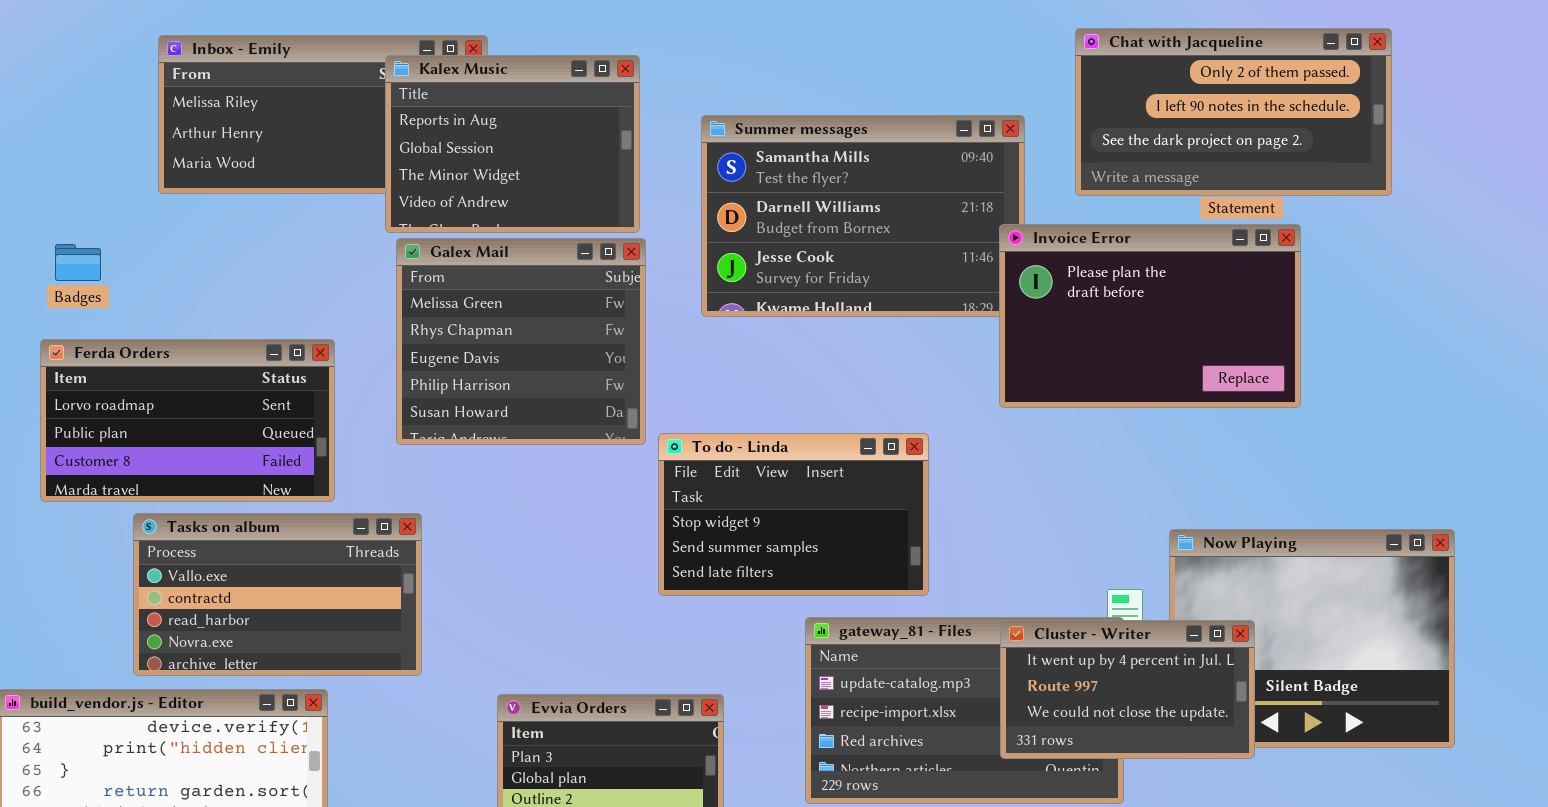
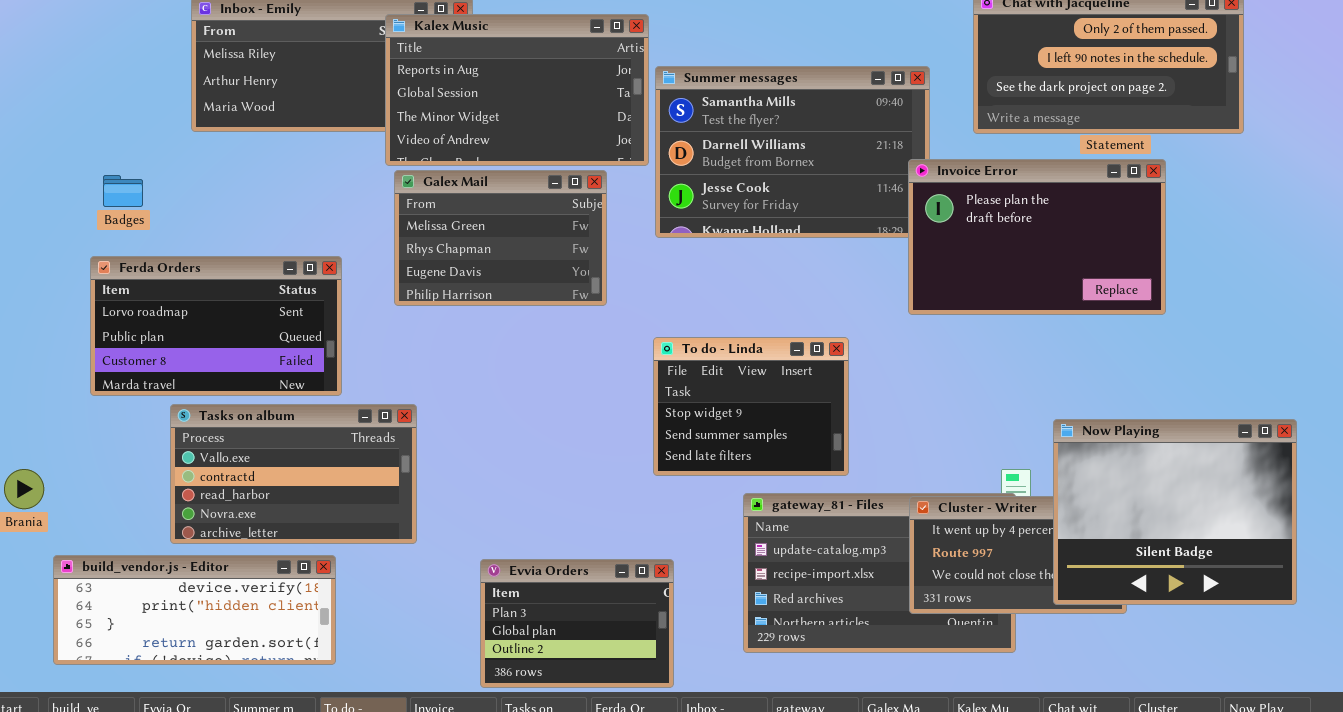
Kalex Music: [385,55,640,233] -> [385,14,649,166], resized
Galex Mail: [396,238,646,445] -> [394,170,607,306], resized
To do - Linda: [658,433,929,596] -> [653,337,849,476], resized
Now Playing: [1169,529,1455,748] -> [1053,419,1297,605], raised

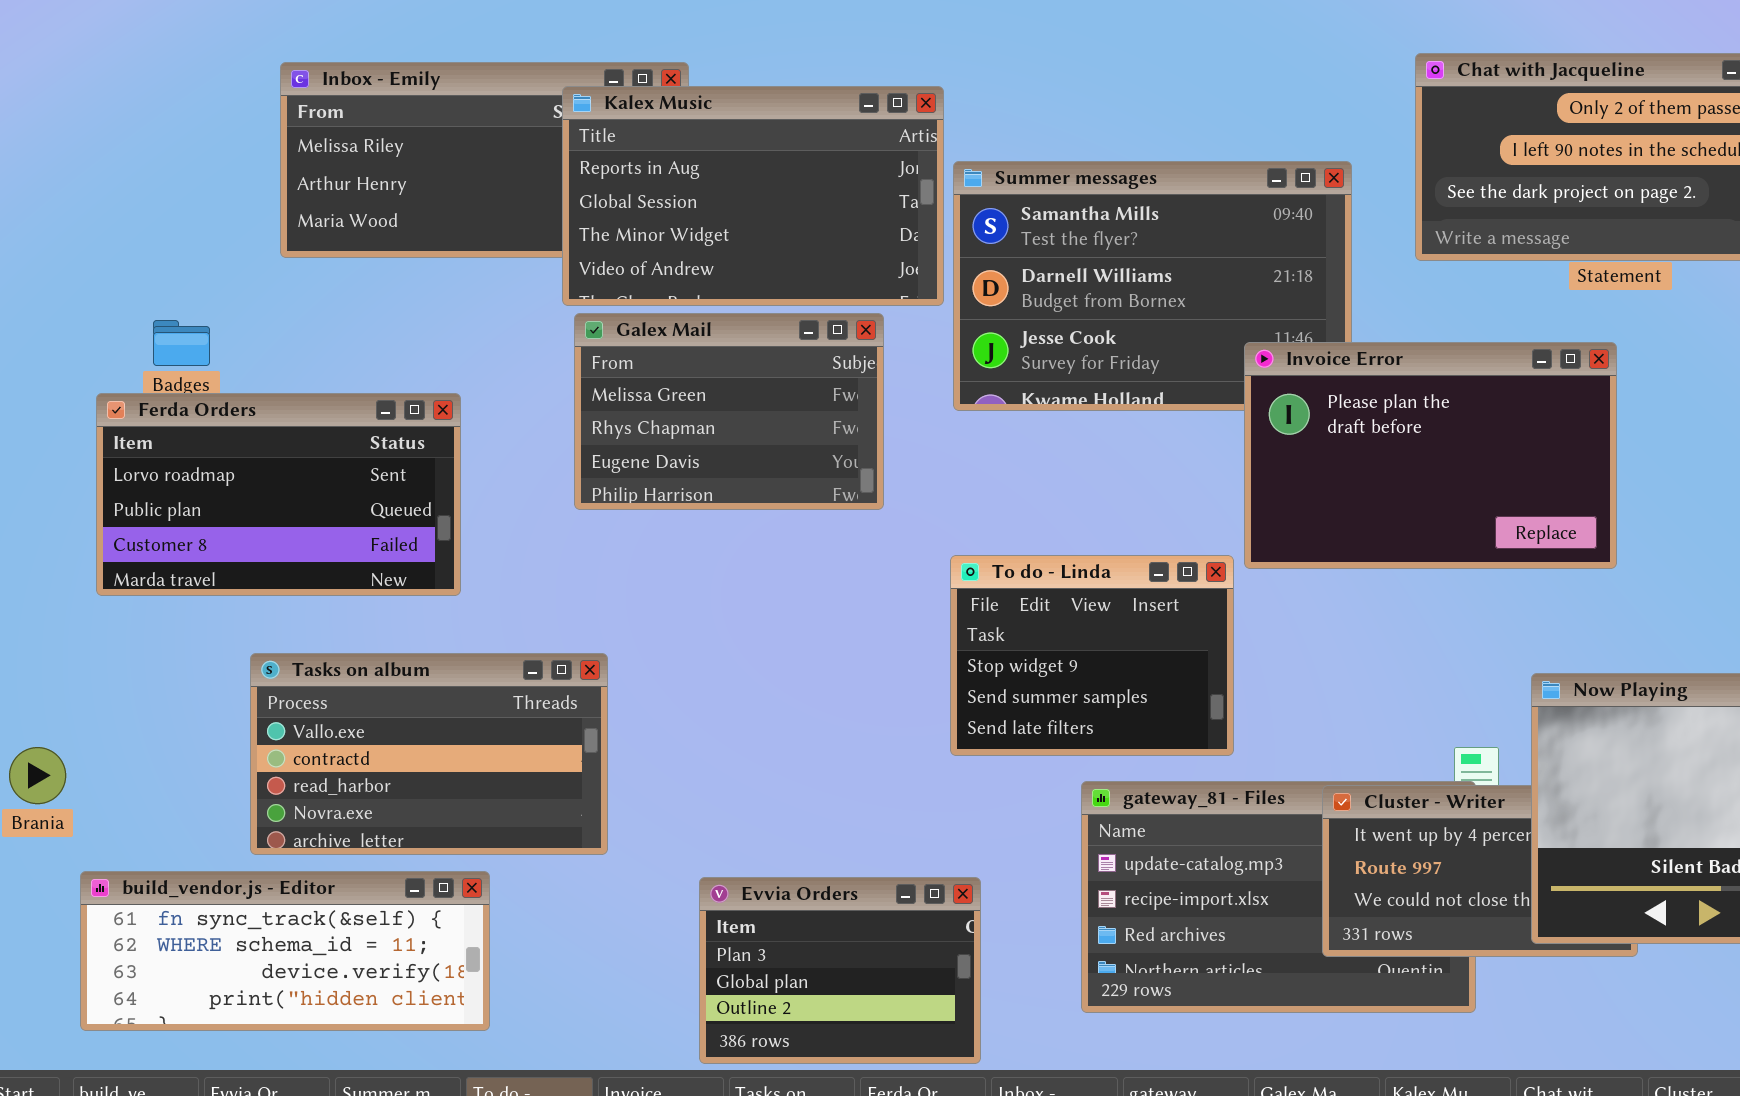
Invoice Error: [908,159,1166,315] -> [1244,342,1617,569], moved
Ferda Orders: [90,256,342,396] -> [96,393,461,596], moved
build_vendor.js - Editor: [53,555,336,665] -> [80,871,490,1031], scrolled up 2 rows

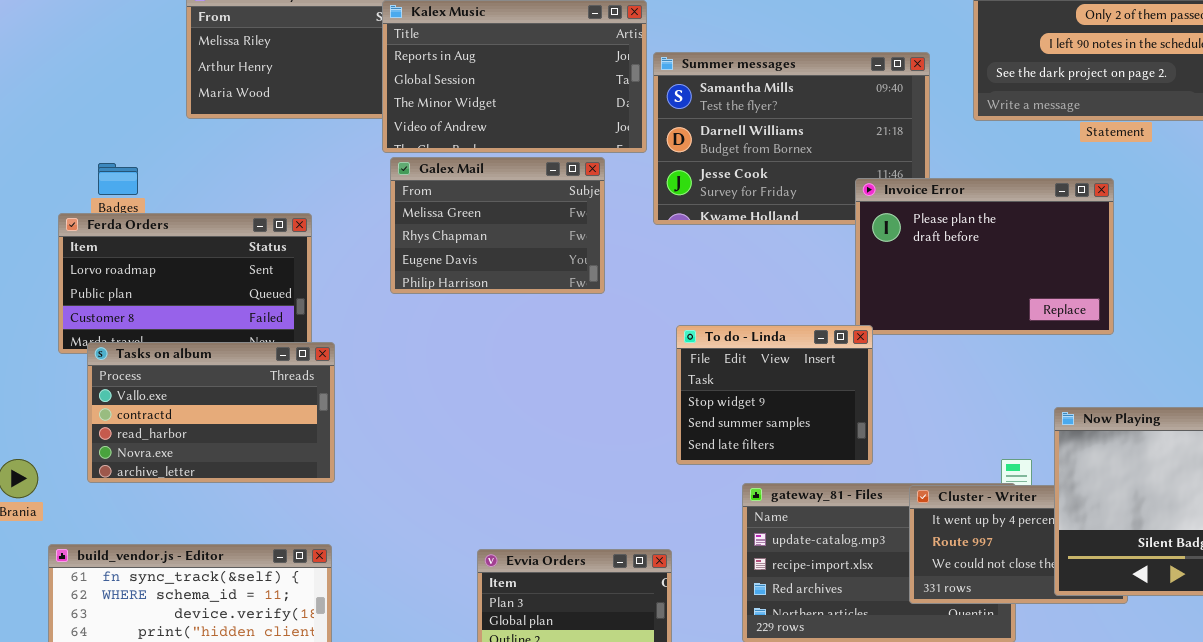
To do - Linda: [950,555,1234,756] -> [676,325,873,465], moved
Tasks on album: [250,653,608,855] -> [87,342,335,483], moved

